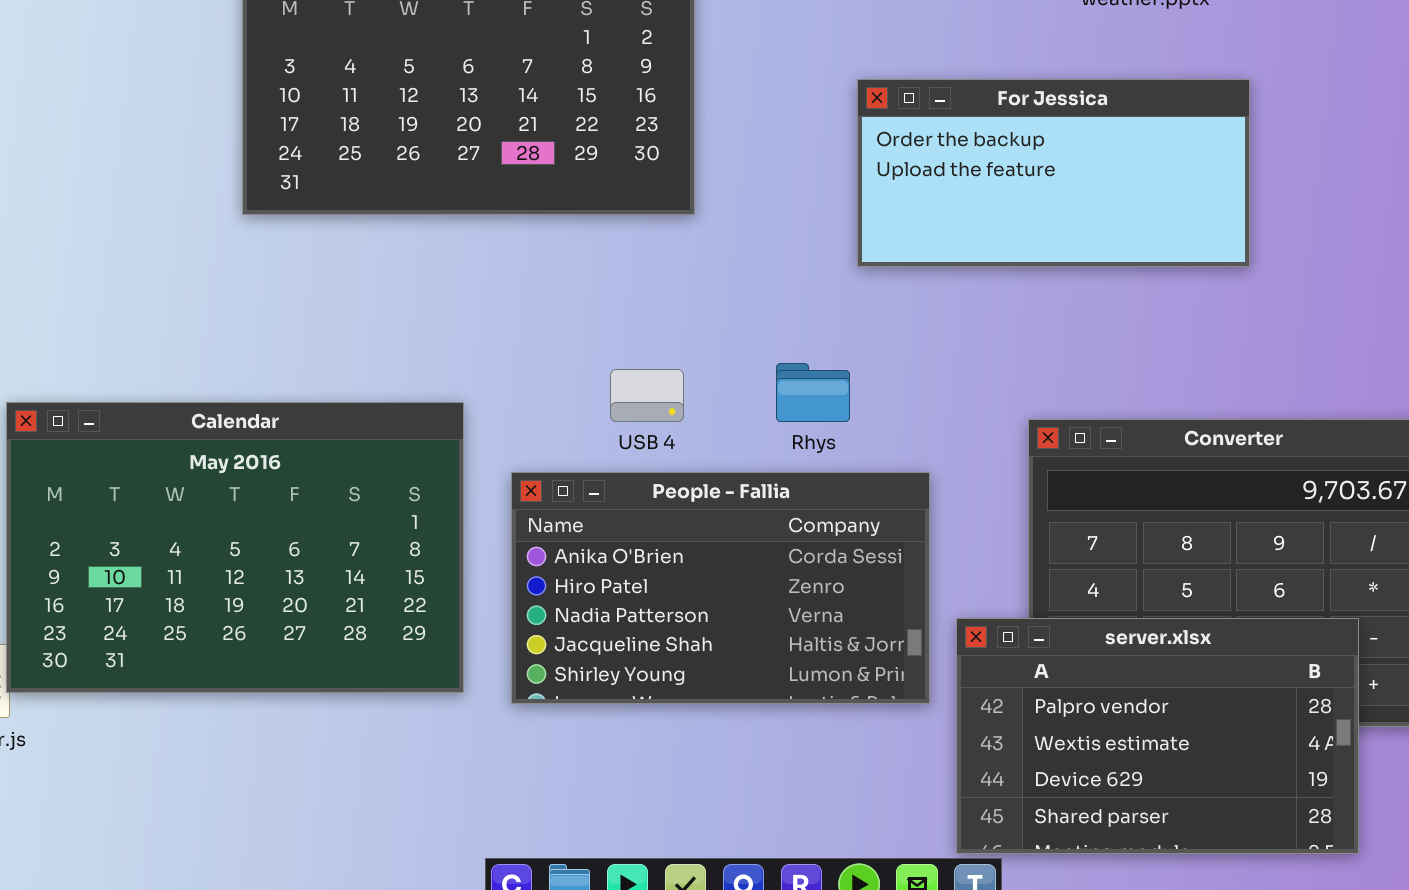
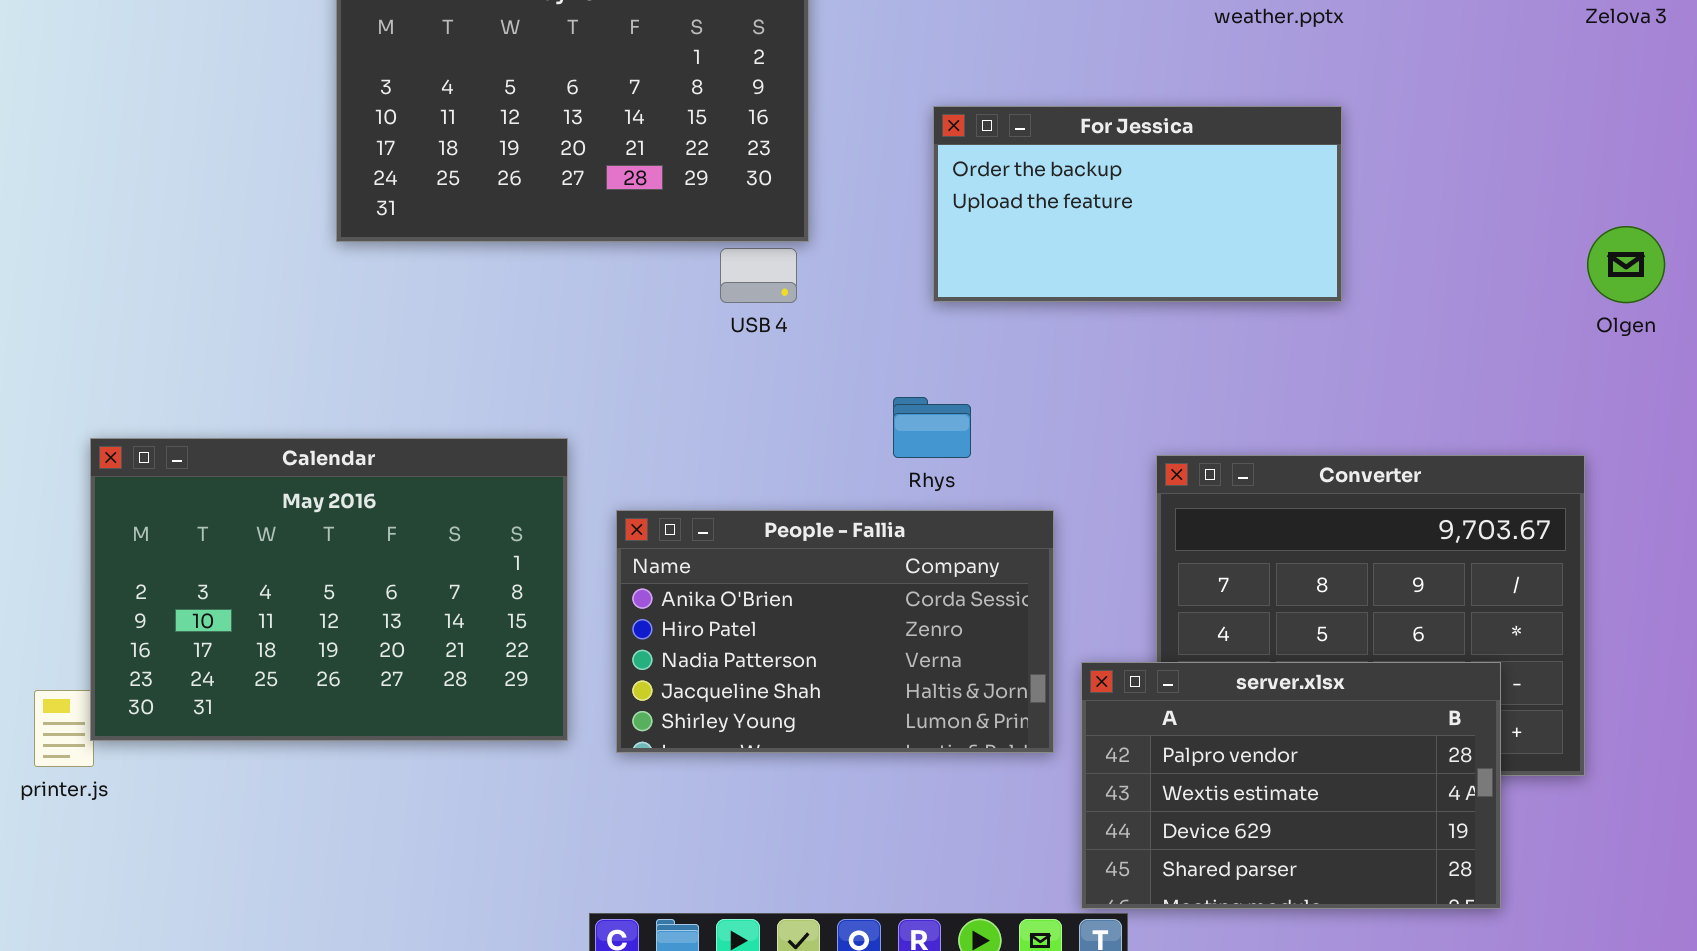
For Jessica: [857,79,1250,267] -> [933,106,1342,302], moved
USB 4: [610,369,684,422] -> [720,248,797,303], moved

